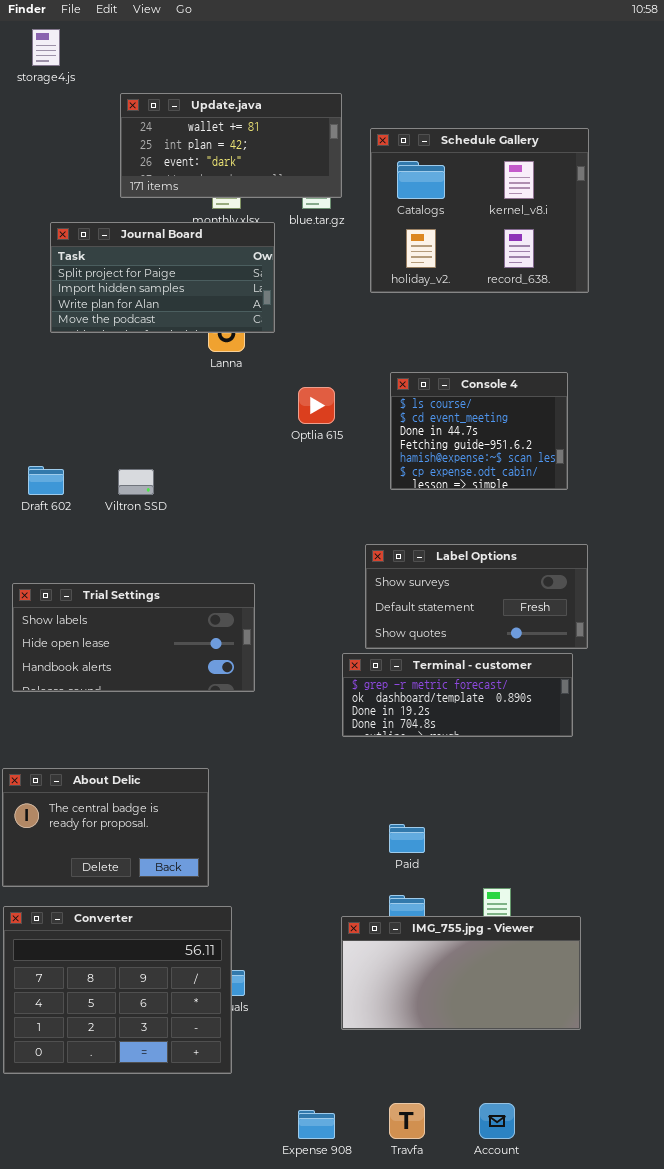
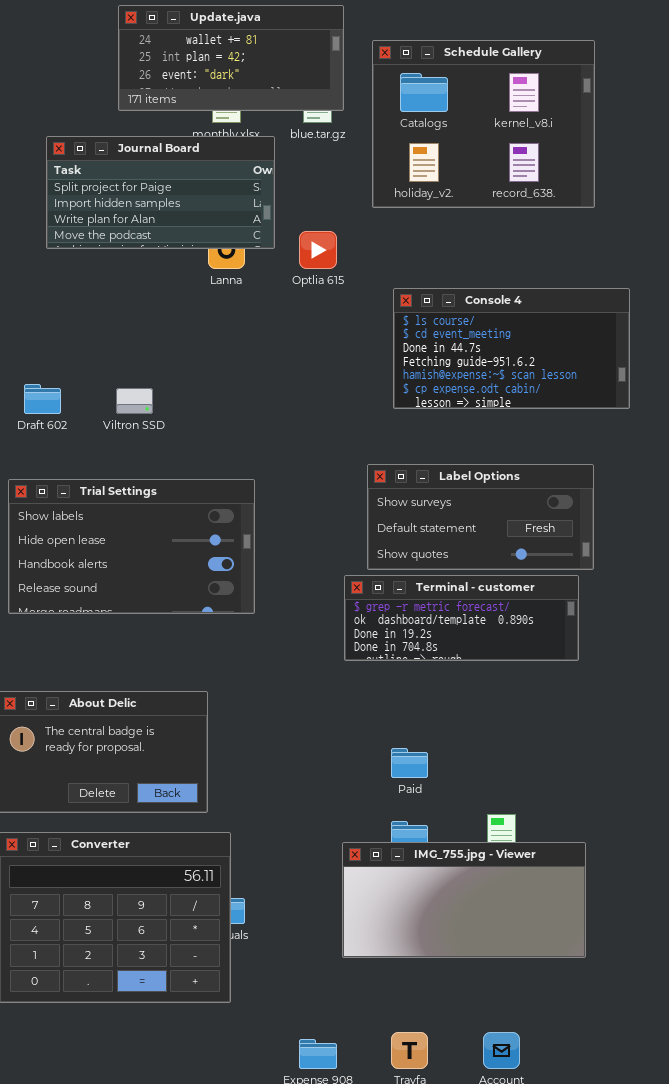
Console 4: [390,372,568,490] -> [393,288,630,409], resized
Optlia 615: [298,387,335,424] -> [299,231,337,269], moved
Trial Settings: [12,583,255,692] -> [8,479,255,614], resized

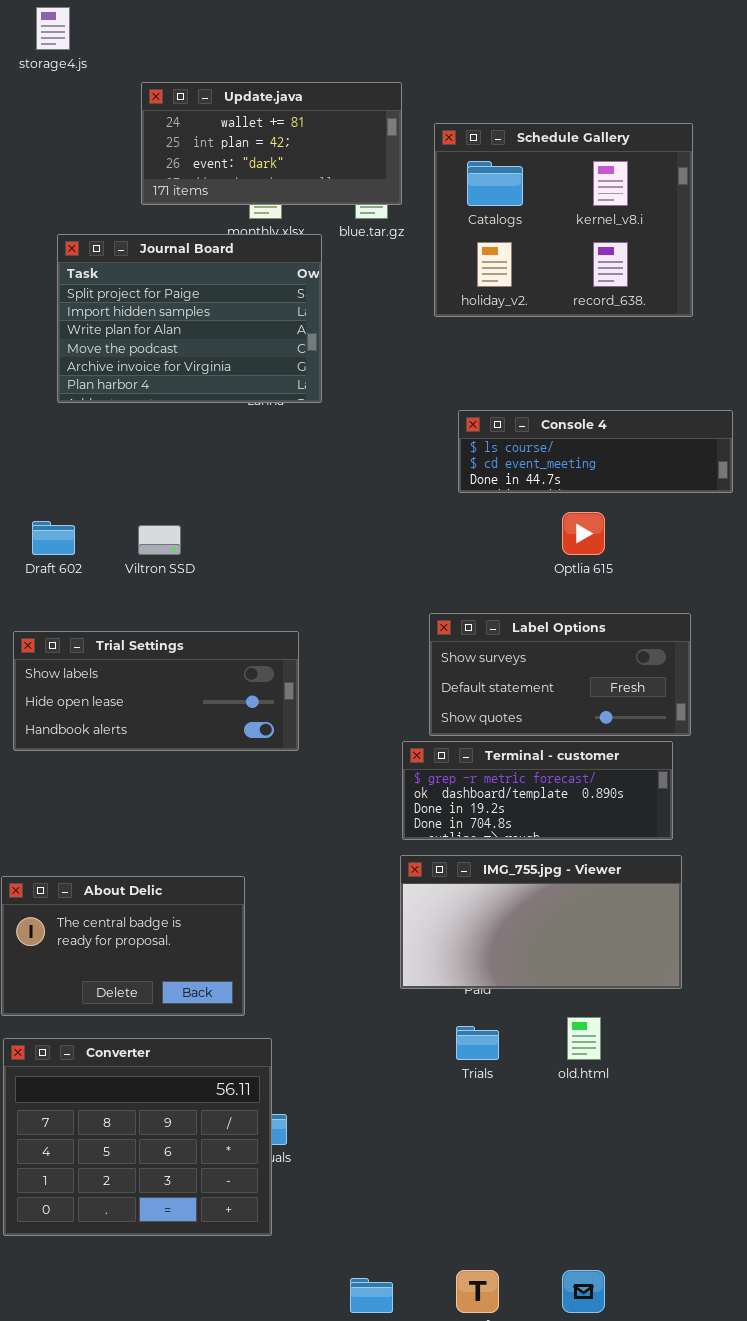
Journal Board: [46,136,275,249] -> [57,234,322,403], resized
Optlia 615: [299,231,337,269] -> [562,512,605,555], moved
Console 4: [393,288,630,409] -> [458,410,733,493], resized
Trial Settings: [8,479,255,614] -> [13,631,299,751], resized
IMG_755.jpg - Viewer: [342,842,586,958] -> [400,855,682,989], moved

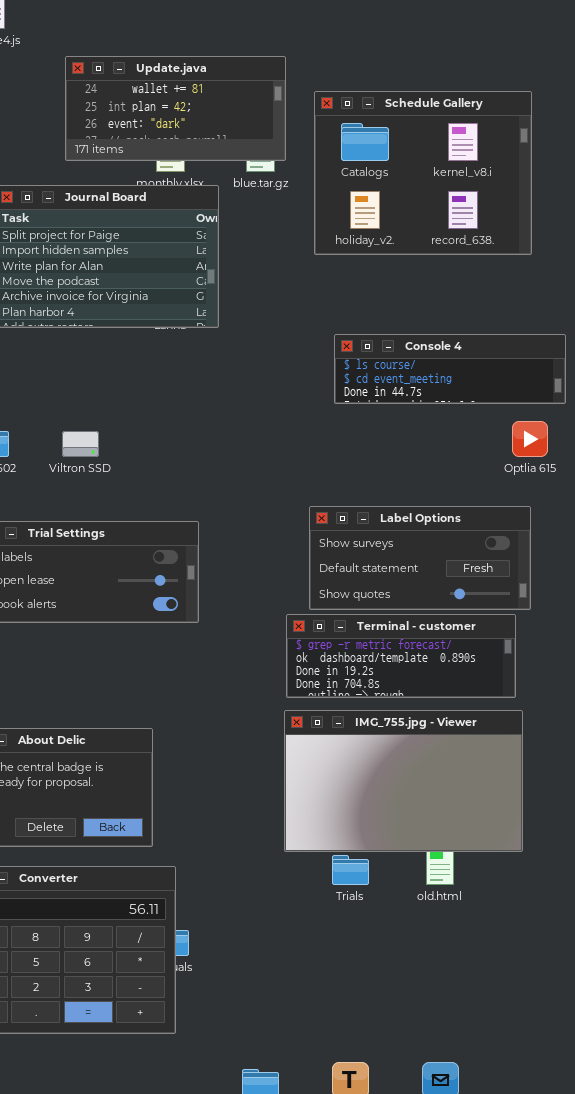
Optlia 615: [562,512,605,555] -> [512,421,548,457], moved
IMG_755.jpg - Viewer: [400,855,682,989] -> [284,710,523,852], resized

